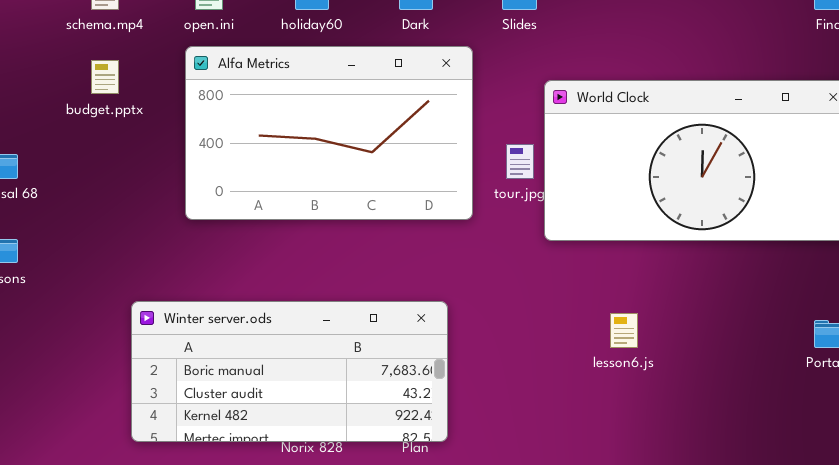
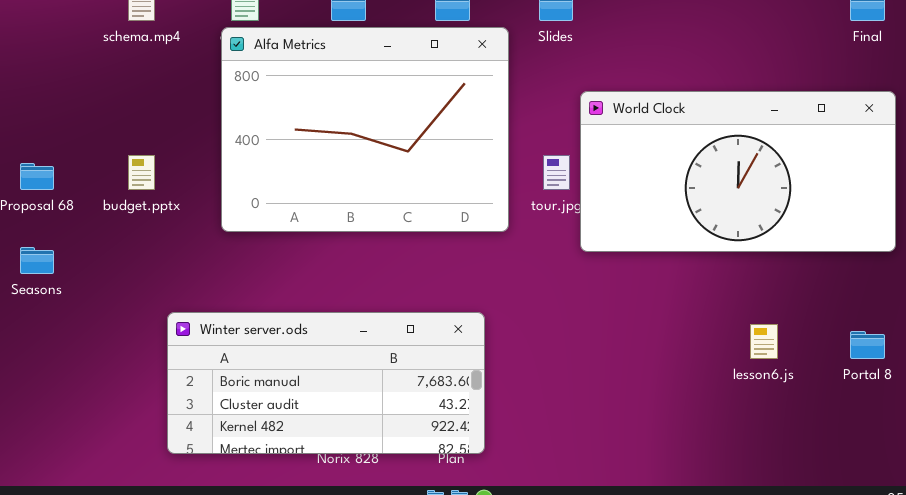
Alfa Metrics: [185,46,473,220] -> [221,27,509,232], resized
budget.pptx: [91,60,119,94] -> [128,155,155,190], moved
lesson6.js: [610,313,638,348] -> [750,324,778,359], moved

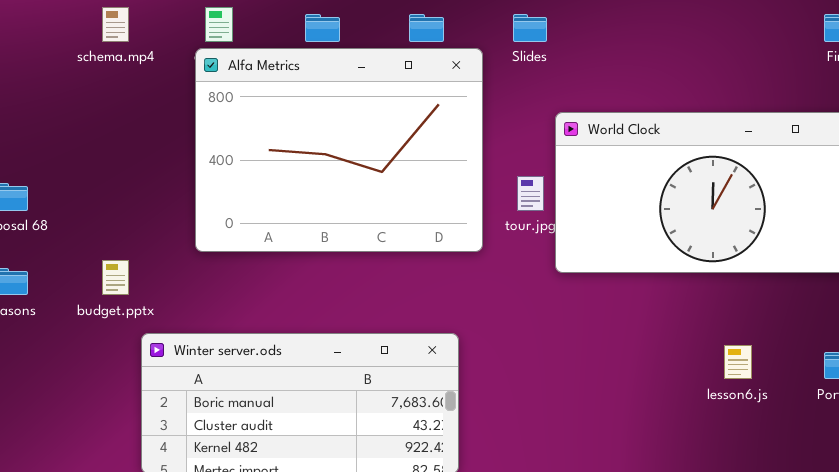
budget.pptx: [128,155,155,190] -> [102,260,129,295], moved

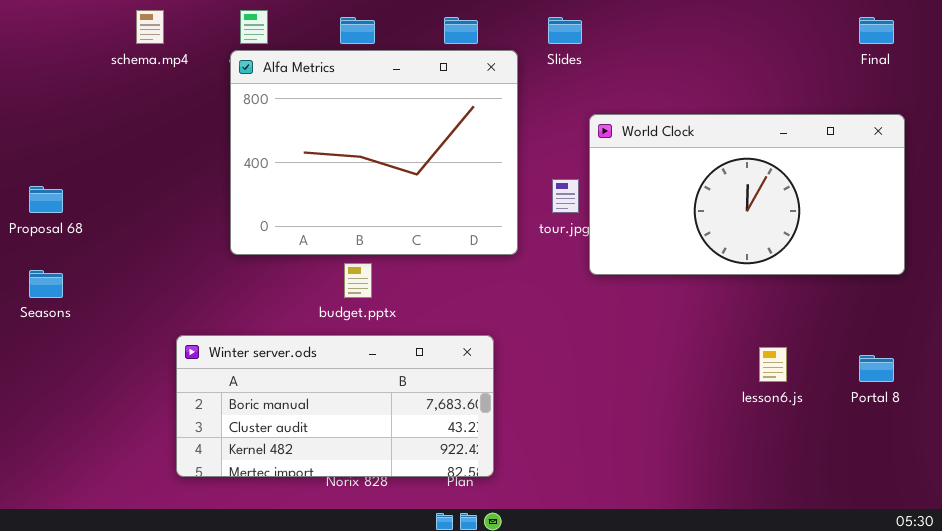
budget.pptx: [102,260,129,295] -> [344,263,372,298], moved

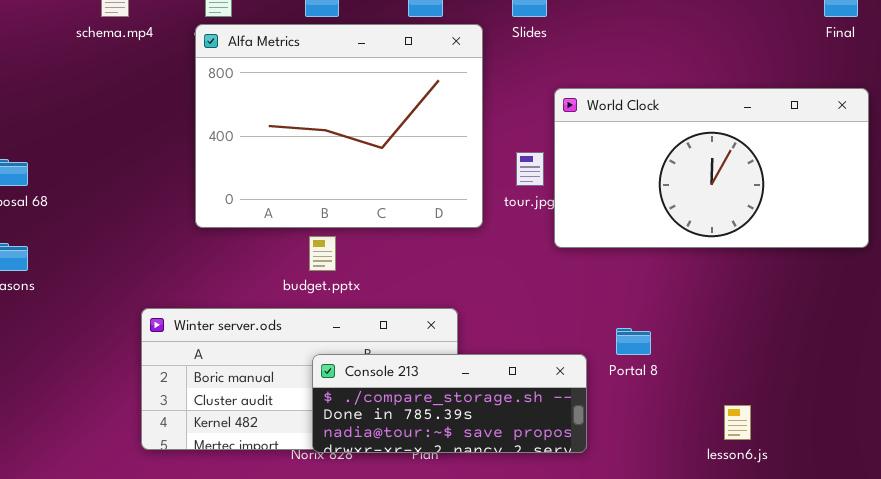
lesson6.js: [759,347,787,382] -> [724,405,751,440], moved
Portal 8: [859,355,894,382] -> [616,328,651,355], moved
Console 213: none -> [312,354,587,453], opened

